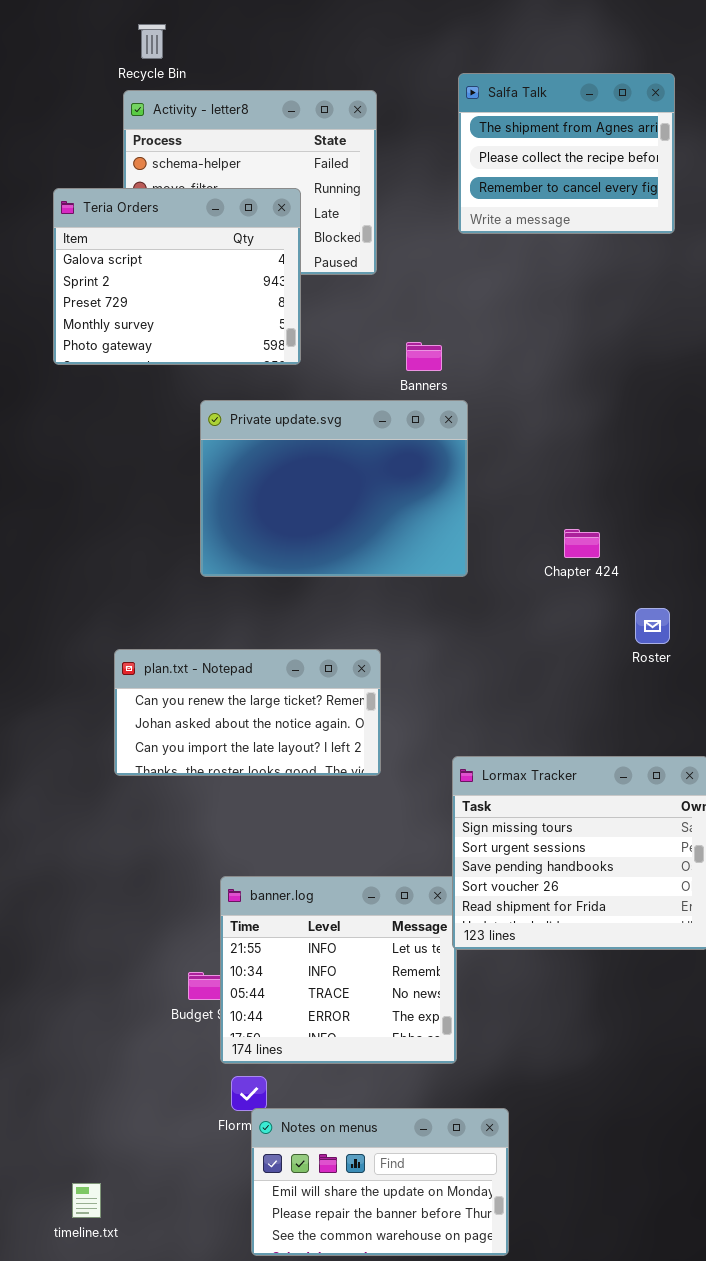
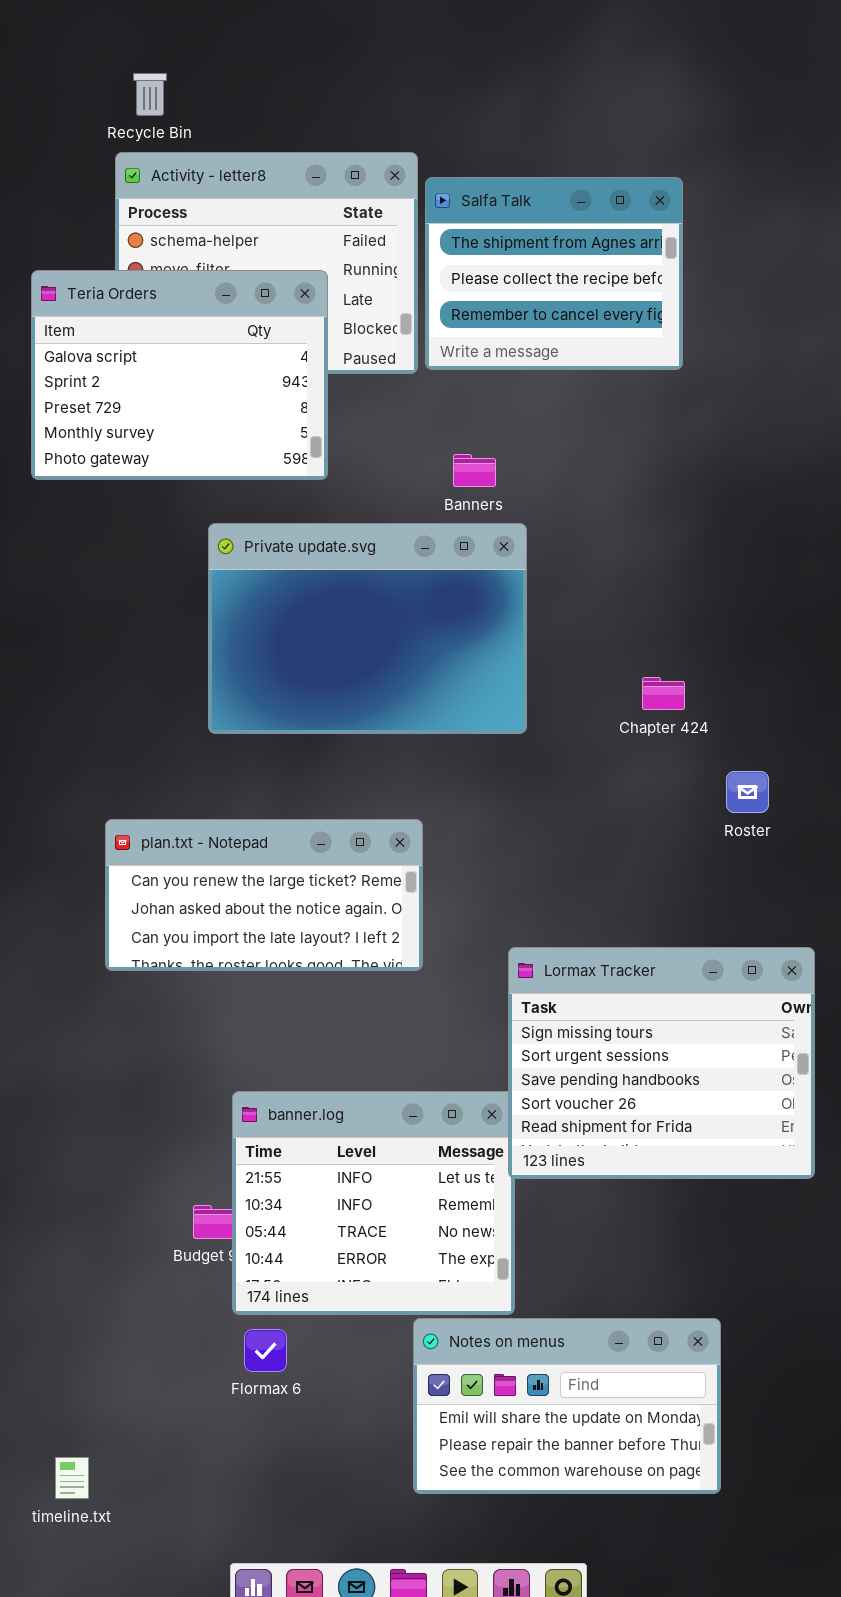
Salfa Talk: [458,73,675,234] -> [425,177,683,370], moved
Notes on menus: [251,1108,509,1256] -> [413,1318,721,1494], moved

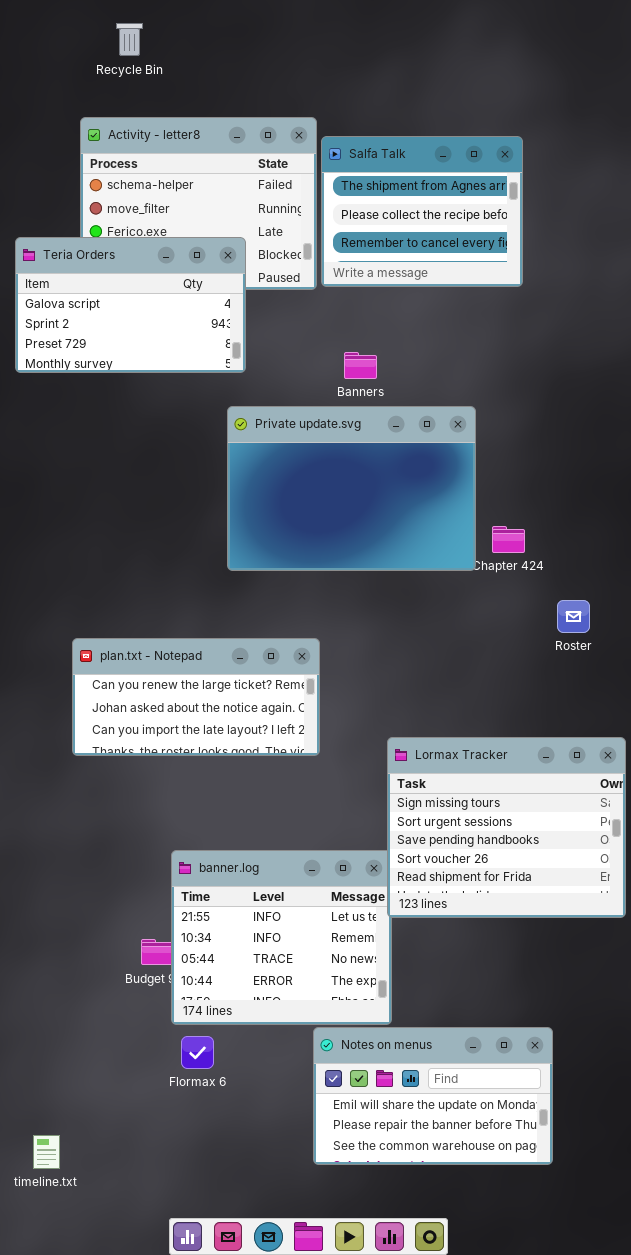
Recycle Bin: [133,73,167,116] -> [116,23,143,56], moved
Teria Orders: [31,270,328,480] -> [15,237,246,373], resized
Private update.svg: [208,523,527,734] -> [227,406,476,571], moved

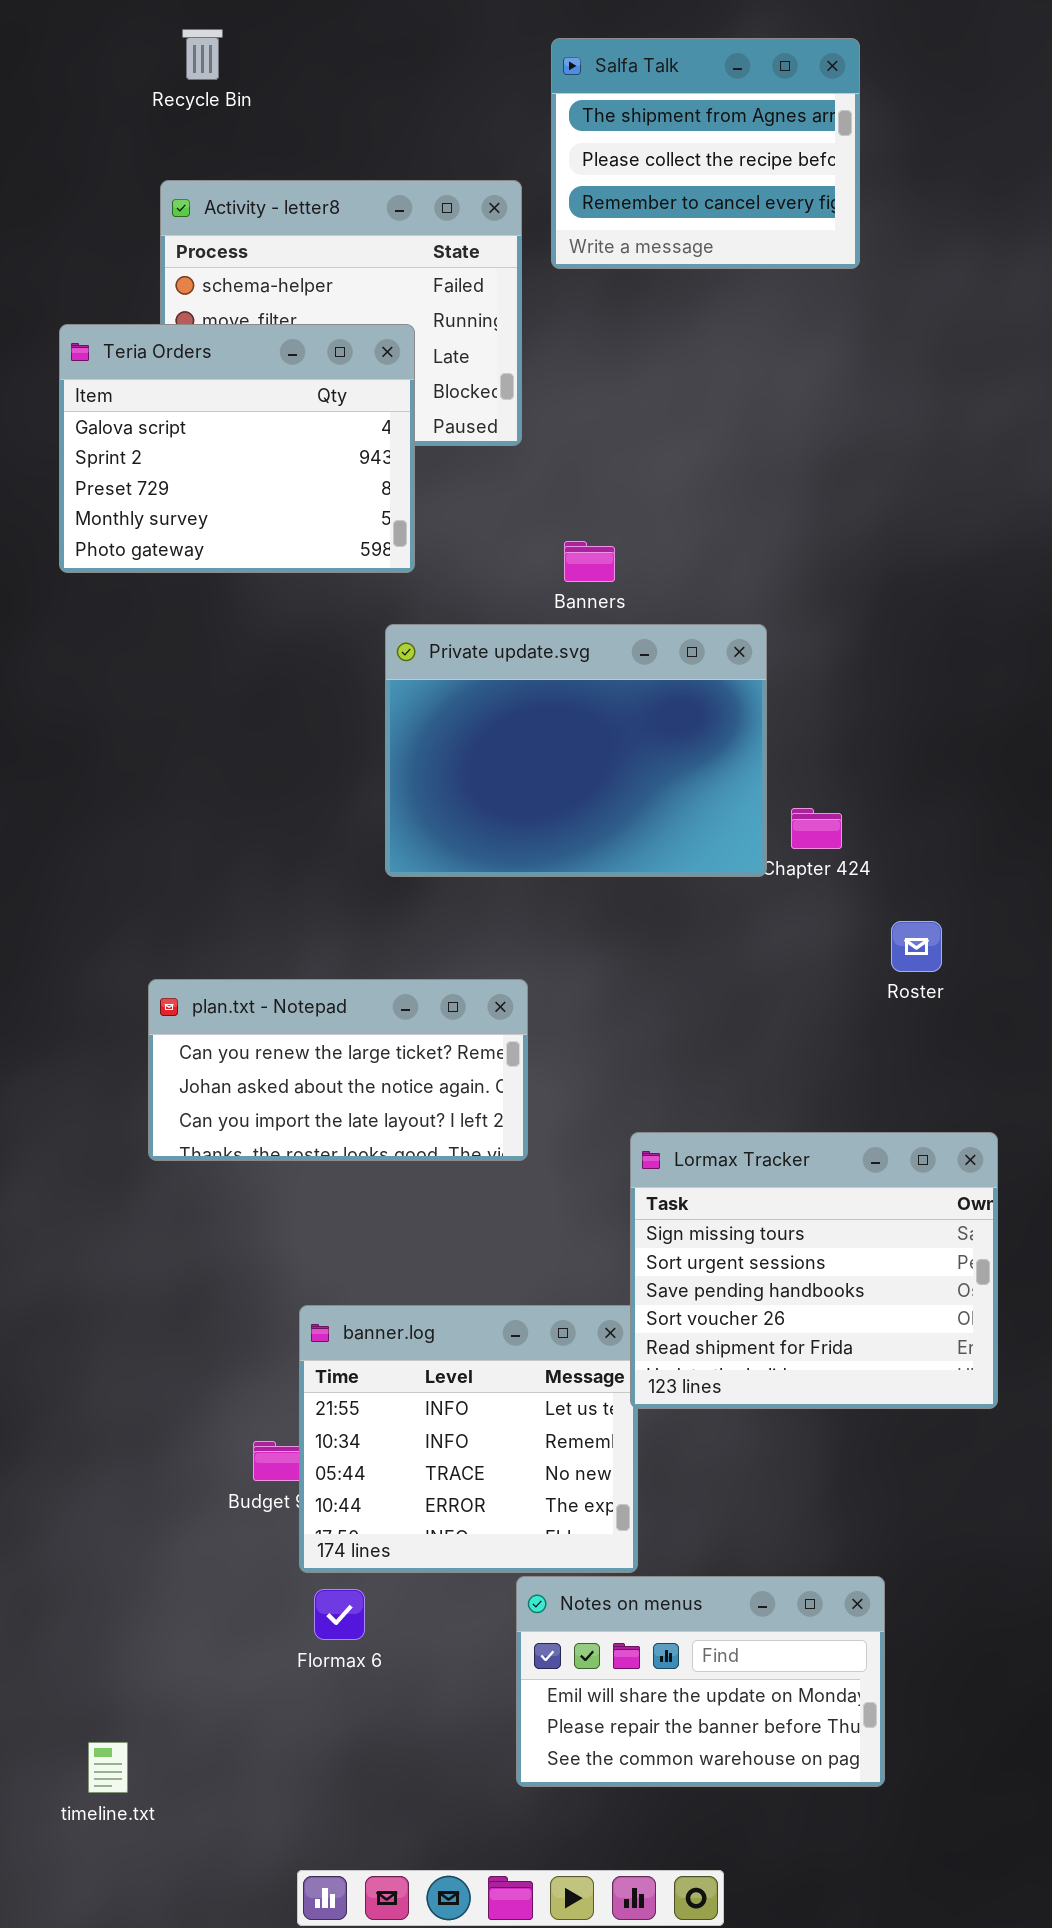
Recycle Bin: [116,23,143,56] -> [182,29,223,80], moved
Salfa Talk: [321,136,523,287] -> [551,38,860,269], moved
Teria Orders: [15,237,246,373] -> [59,324,415,573], resized

